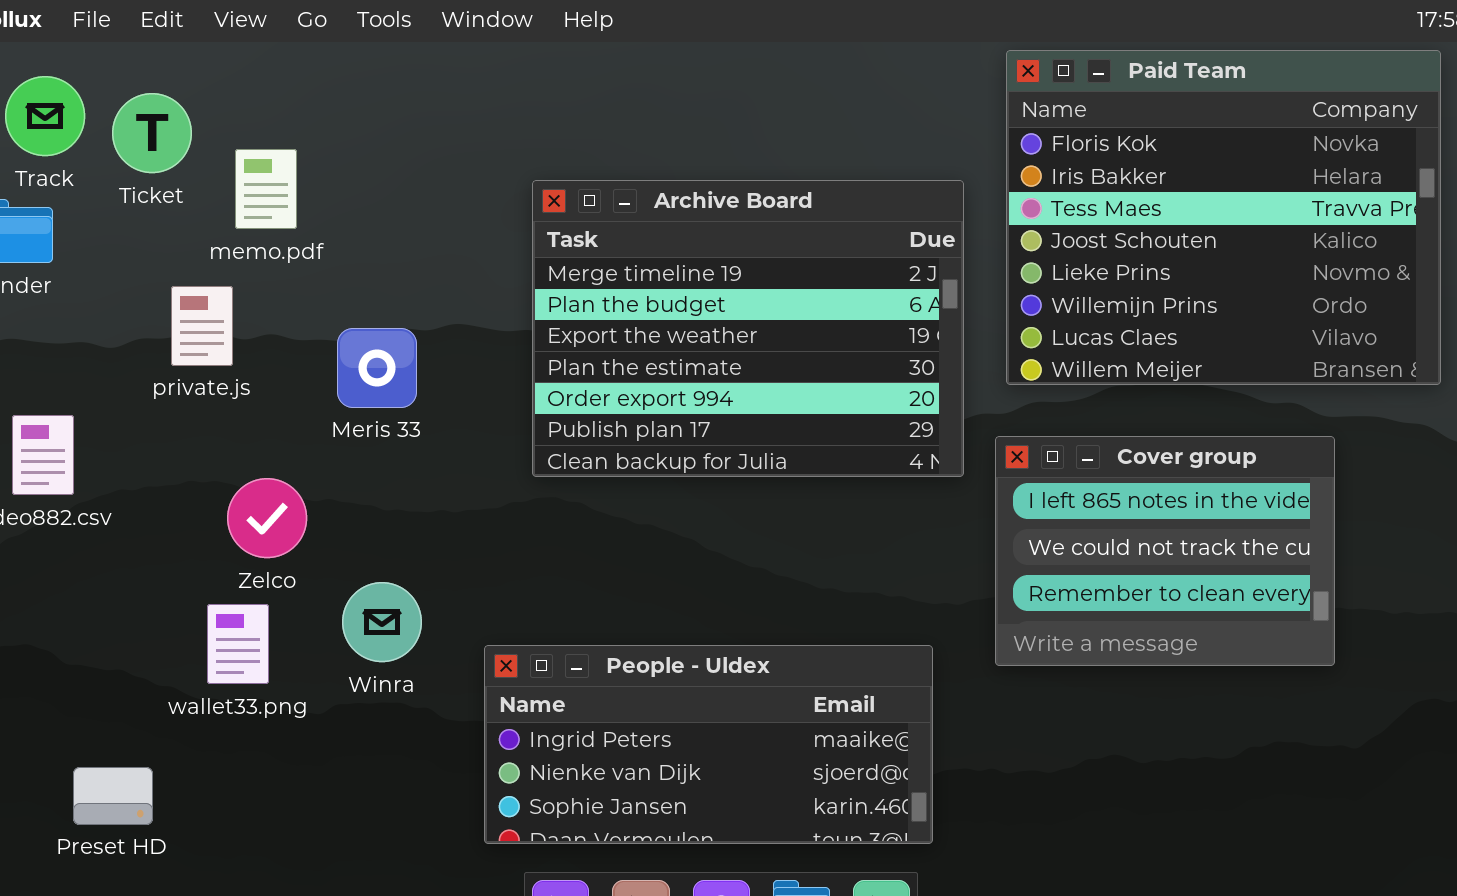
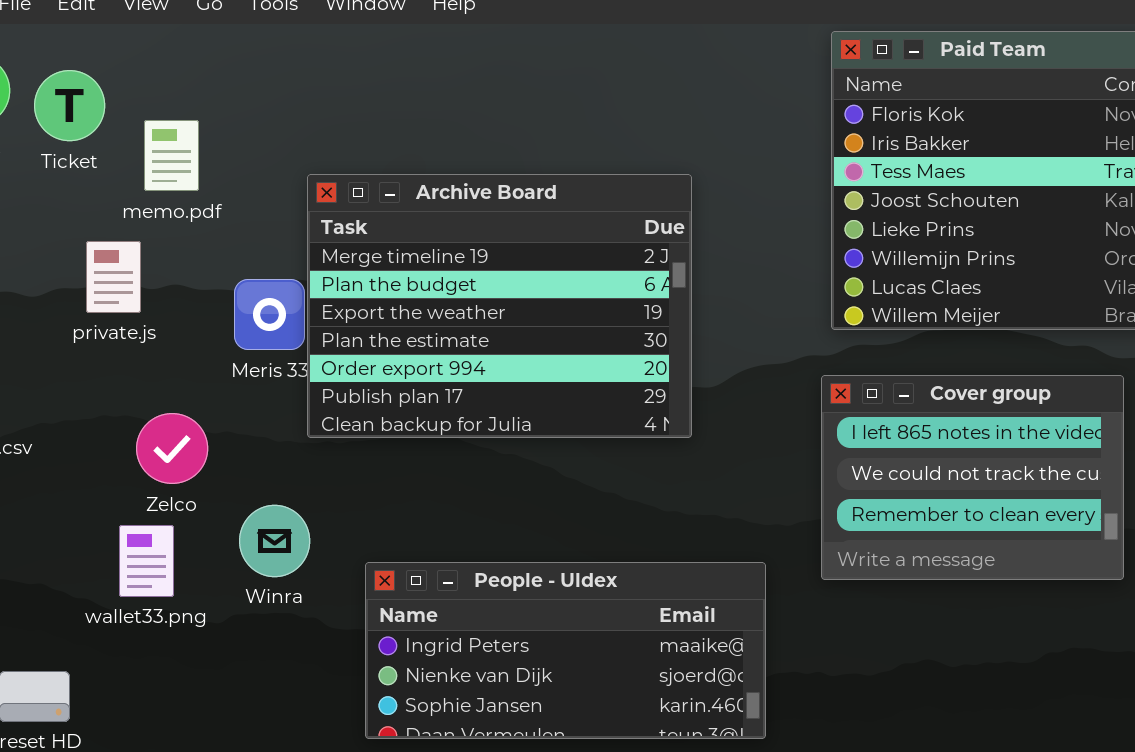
Archive Board: [532,180,964,477] -> [307,174,692,438], moved

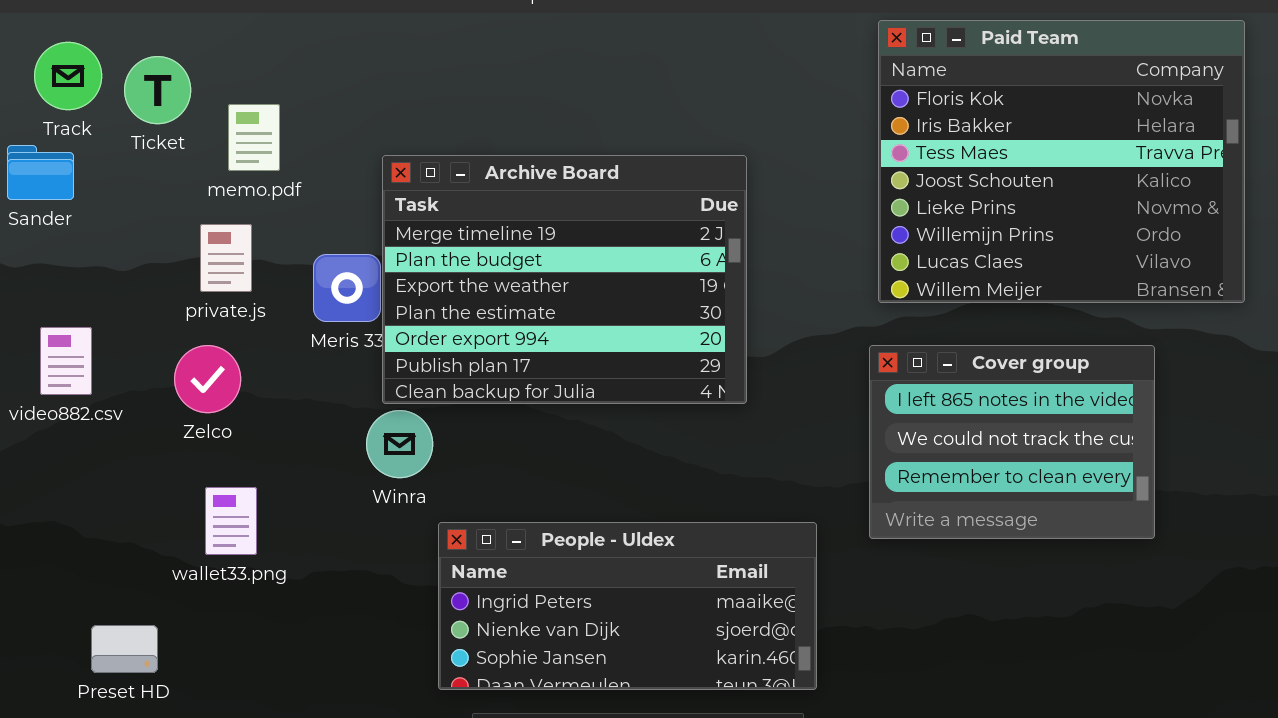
private.js: [86,241,141,313] -> [200,224,252,292], moved
Zelco: [136,413,208,484] -> [174,345,241,413], moved
Winra: [239,505,310,577] -> [366,410,433,478], moved

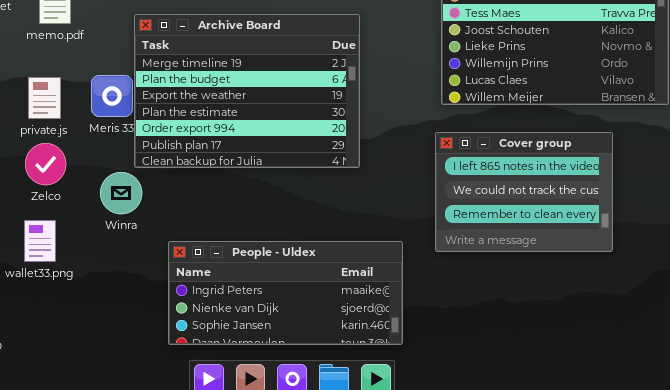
private.js: [200,224,252,292] -> [28,77,61,119], moved
Zelco: [174,345,241,413] -> [25,143,66,185], moved
Winra: [366,410,433,478] -> [100,172,142,214], moved

